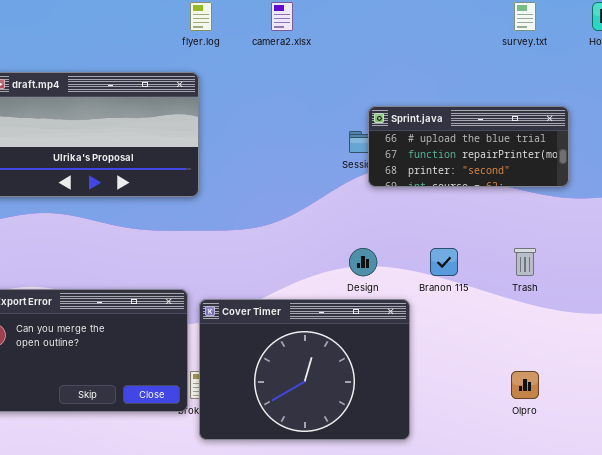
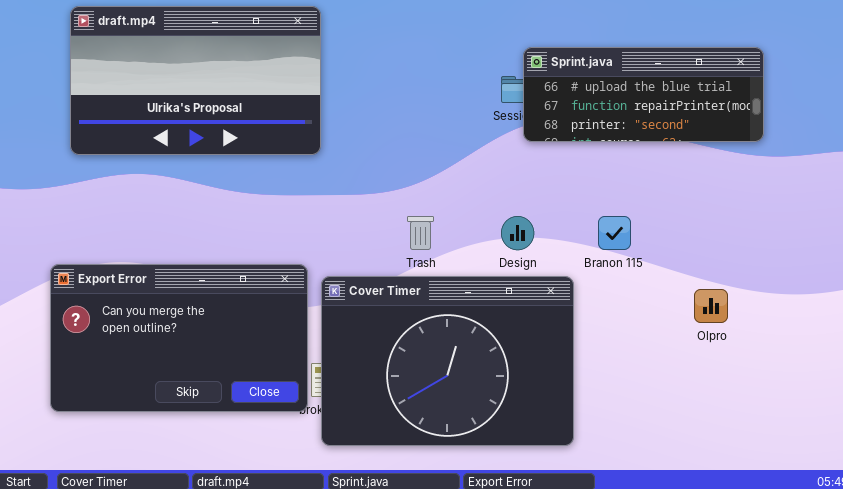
Trash: [514,248,536,276] -> [407,216,434,250], moved
Olpro: [511,371,539,399] -> [694,289,728,323], moved

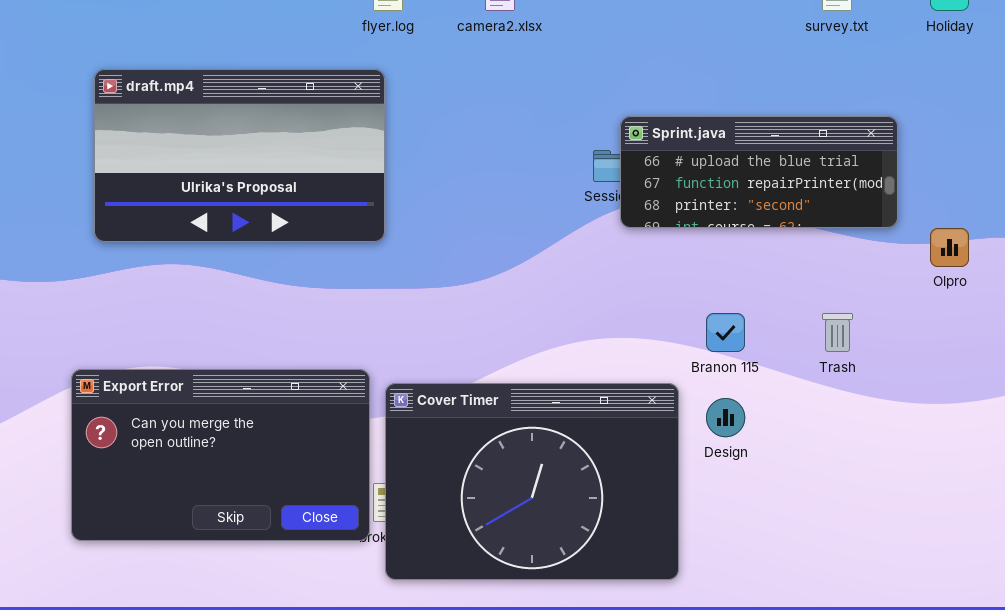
Trash: [407,216,434,250] -> [822,313,853,352], moved
Design: [501,216,534,250] -> [706,398,745,437], moved
Olpro: [694,289,728,323] -> [930,228,969,267], moved

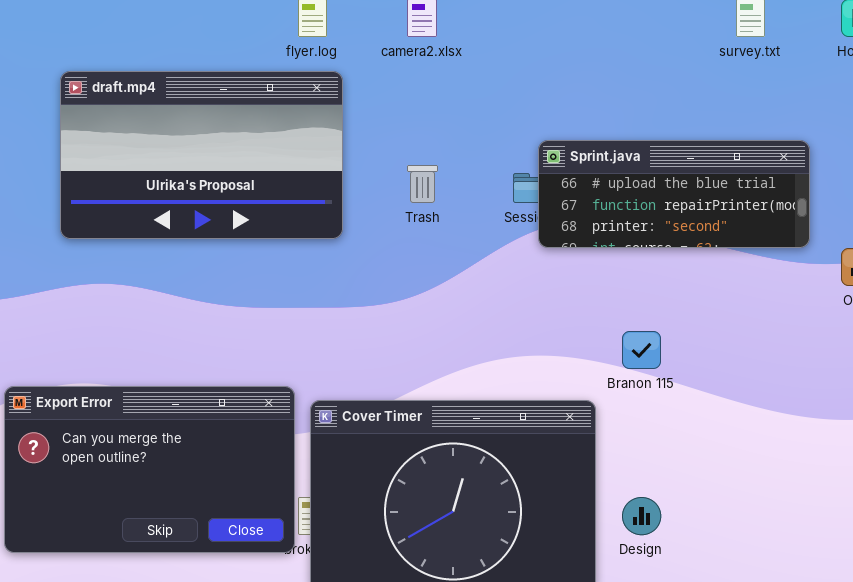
draft.mp4: [94,69,385,242] -> [60,71,343,239], moved
Trash: [822,313,853,352] -> [407,165,438,203], moved
Design: [706,398,745,437] -> [622,497,661,535], moved

